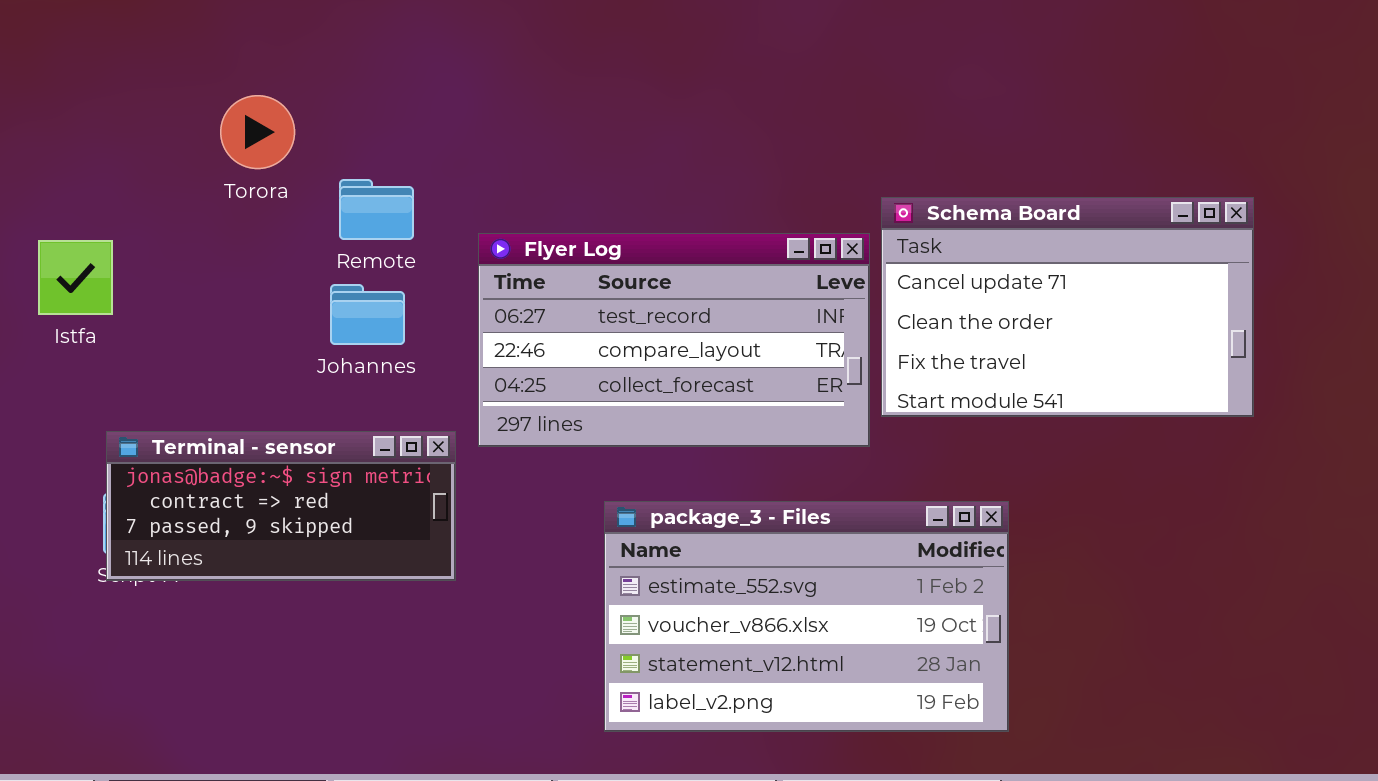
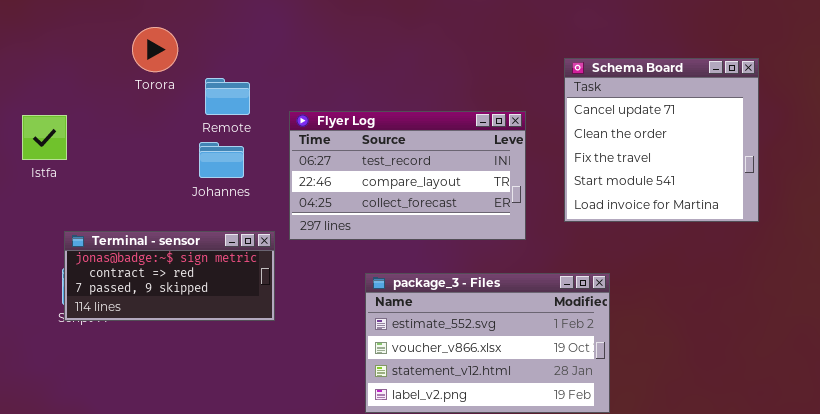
Schema Board: [881,197,1254,417] -> [564,58,759,222], resized

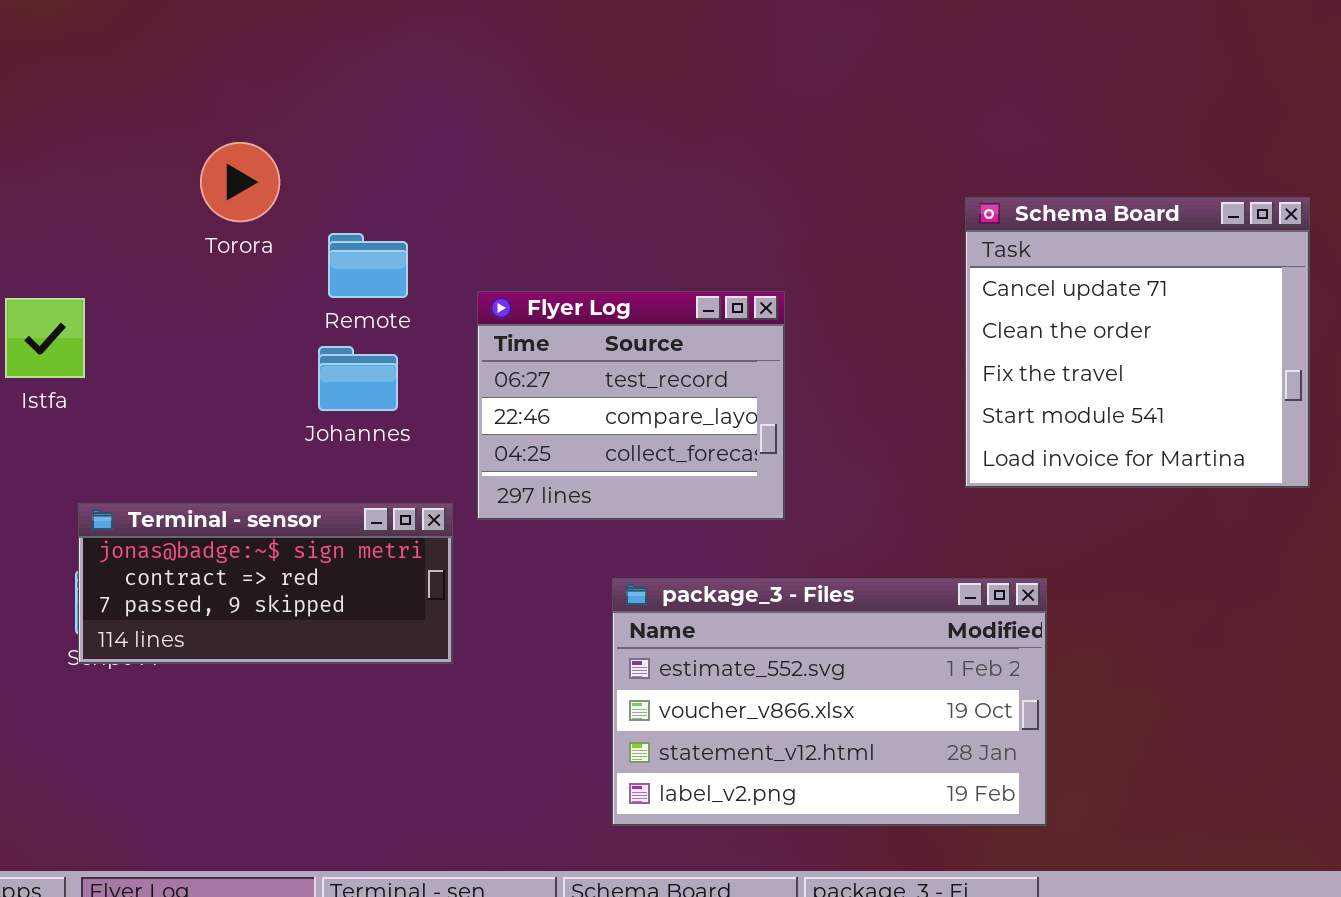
Flyer Log: [289,111,526,240] -> [477,291,785,520], resized

